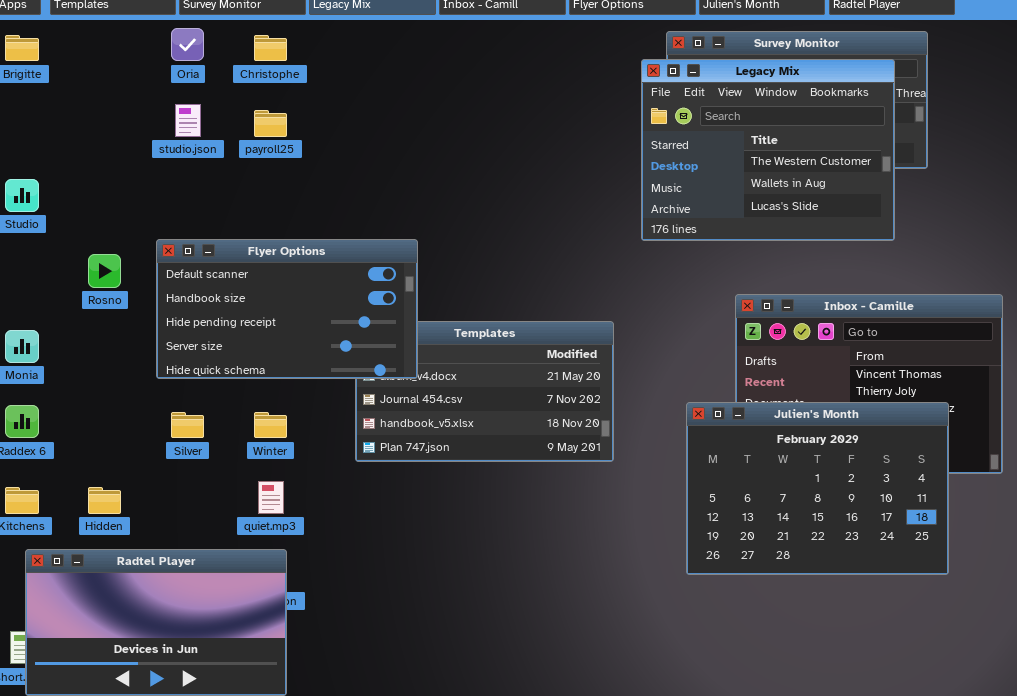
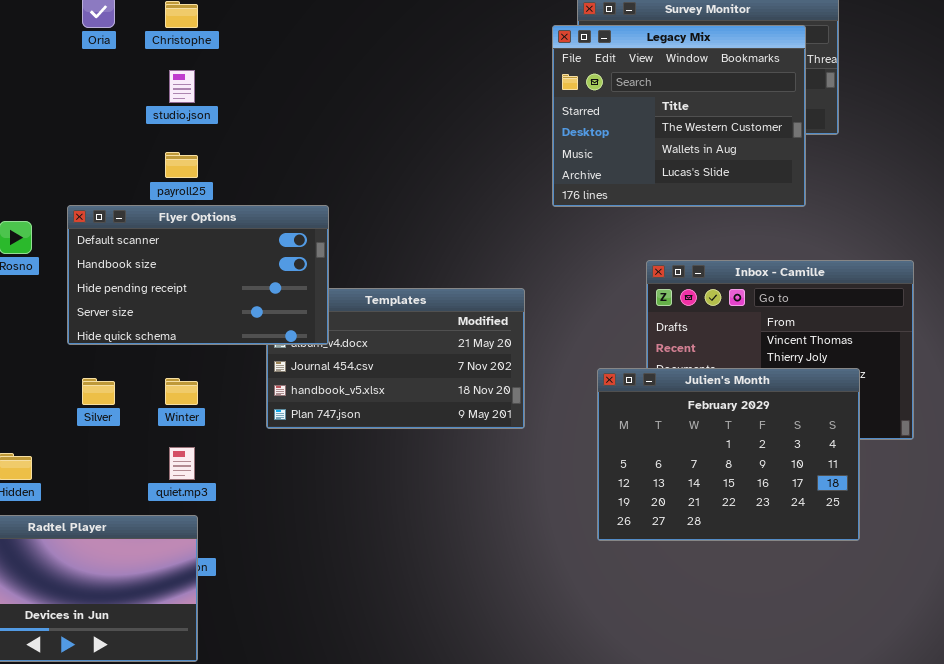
studio.json: [175,104,201,137] -> [169,70,195,103], moved
payroll25: [254,110,287,137] -> [165,152,198,178], moved

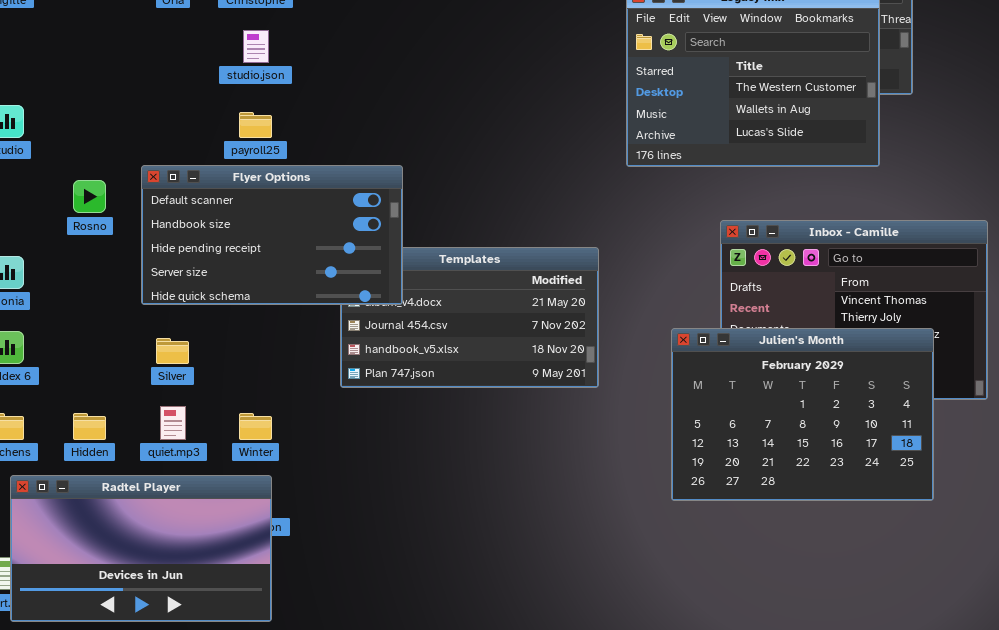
Winter: [165,378,198,405] -> [239,413,272,440], moved
quiet.mp3: [169,447,195,480] -> [160,406,186,440], moved

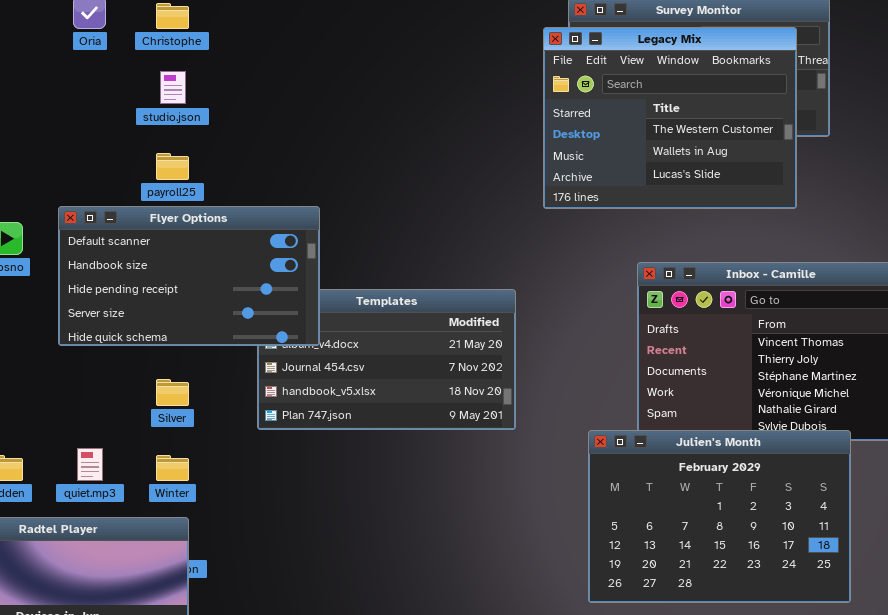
Julien's Month: [671,328,934,501] -> [588,430,851,603], moved
Silver: [156,338,189,364] -> [156,379,189,406], moved

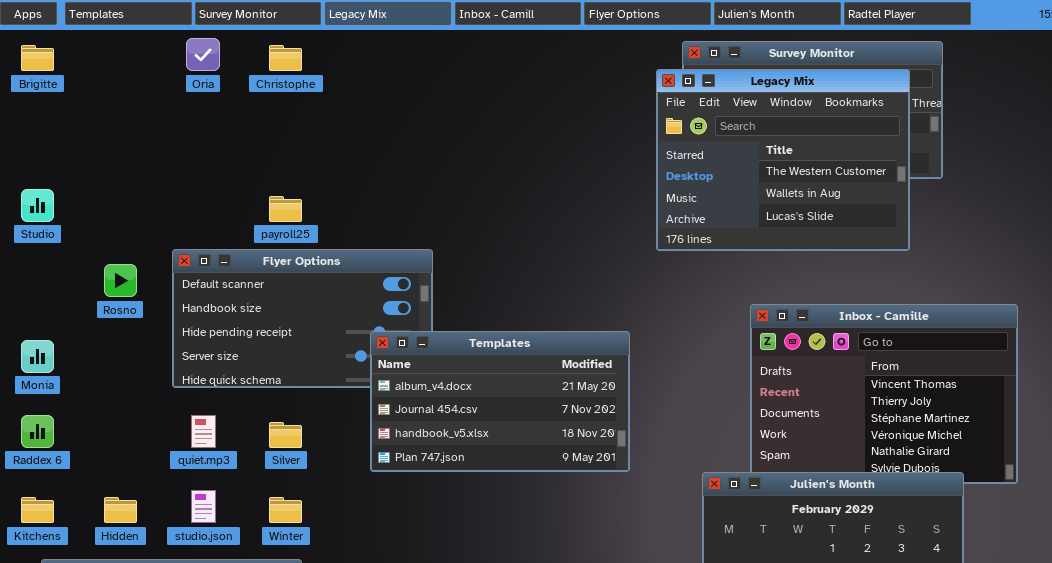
studio.json: [160,71,186,104] -> [191,490,216,523], moved
Templates: [257,289,516,430] -> [370,331,630,472], raised
quiet.mp3: [77,448,103,481] -> [191,415,216,448], moved

